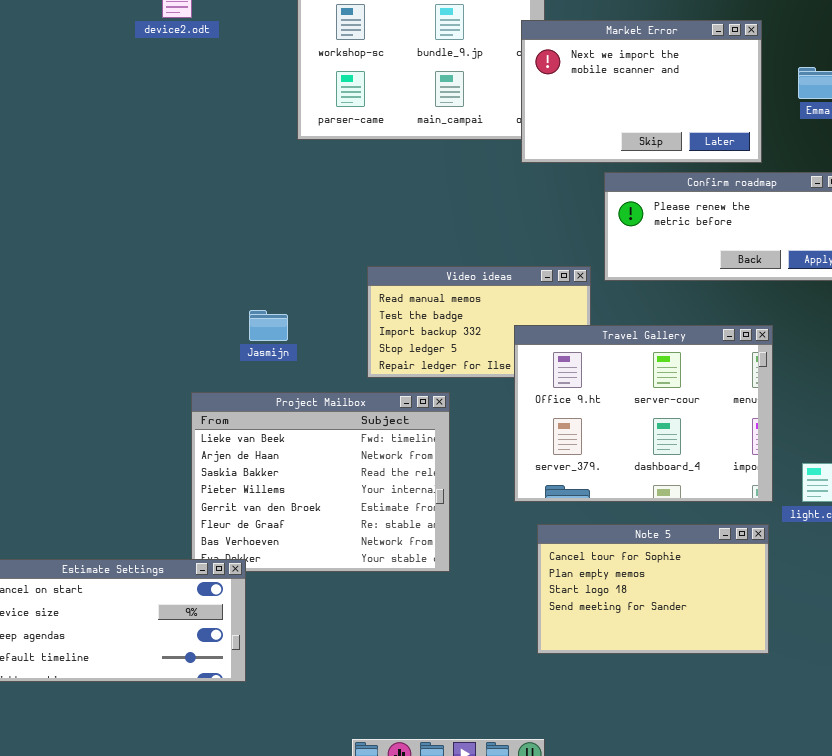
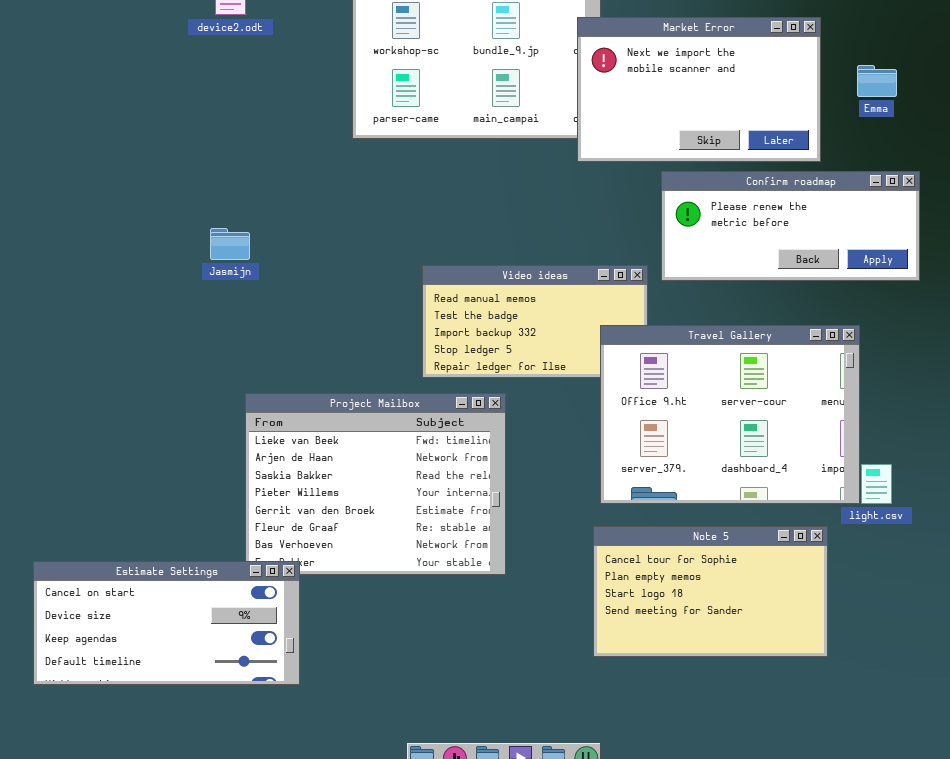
Jasmijn: [249,310,288,341] -> [210,228,250,260], moved
Travel Gallery: [514,325,773,502] -> [600,325,860,504], moved

